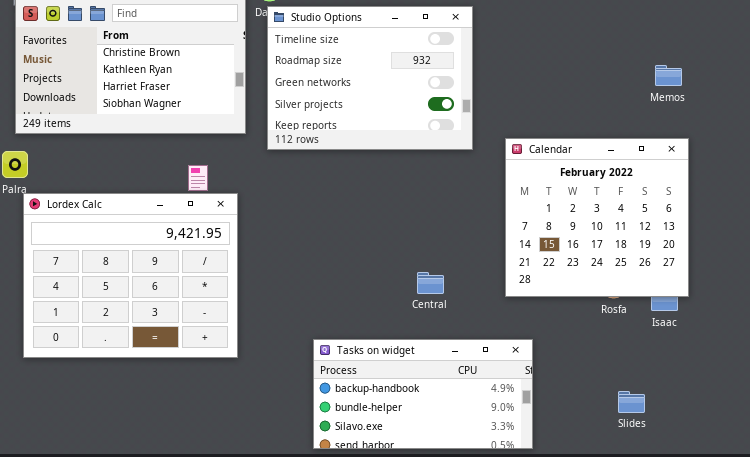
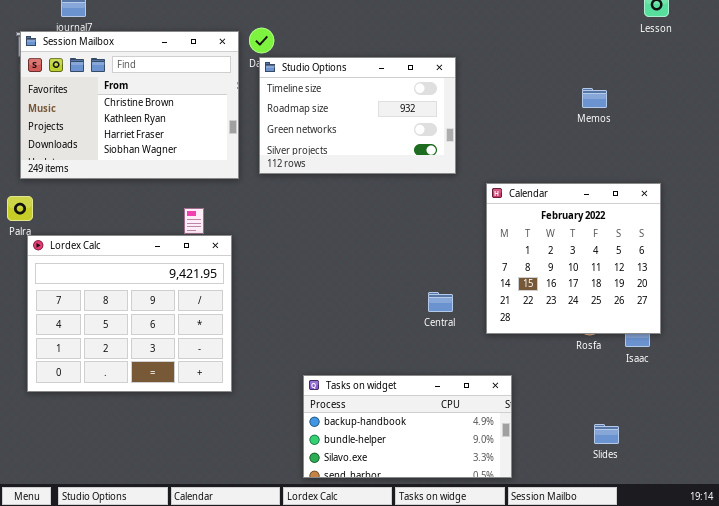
Studio Options: [267,6,473,150] -> [259,57,456,174], resized
Memos: [655,65,682,86] -> [582,88,607,108], moved
Central: [417,272,444,294] -> [428,292,453,312], moved

